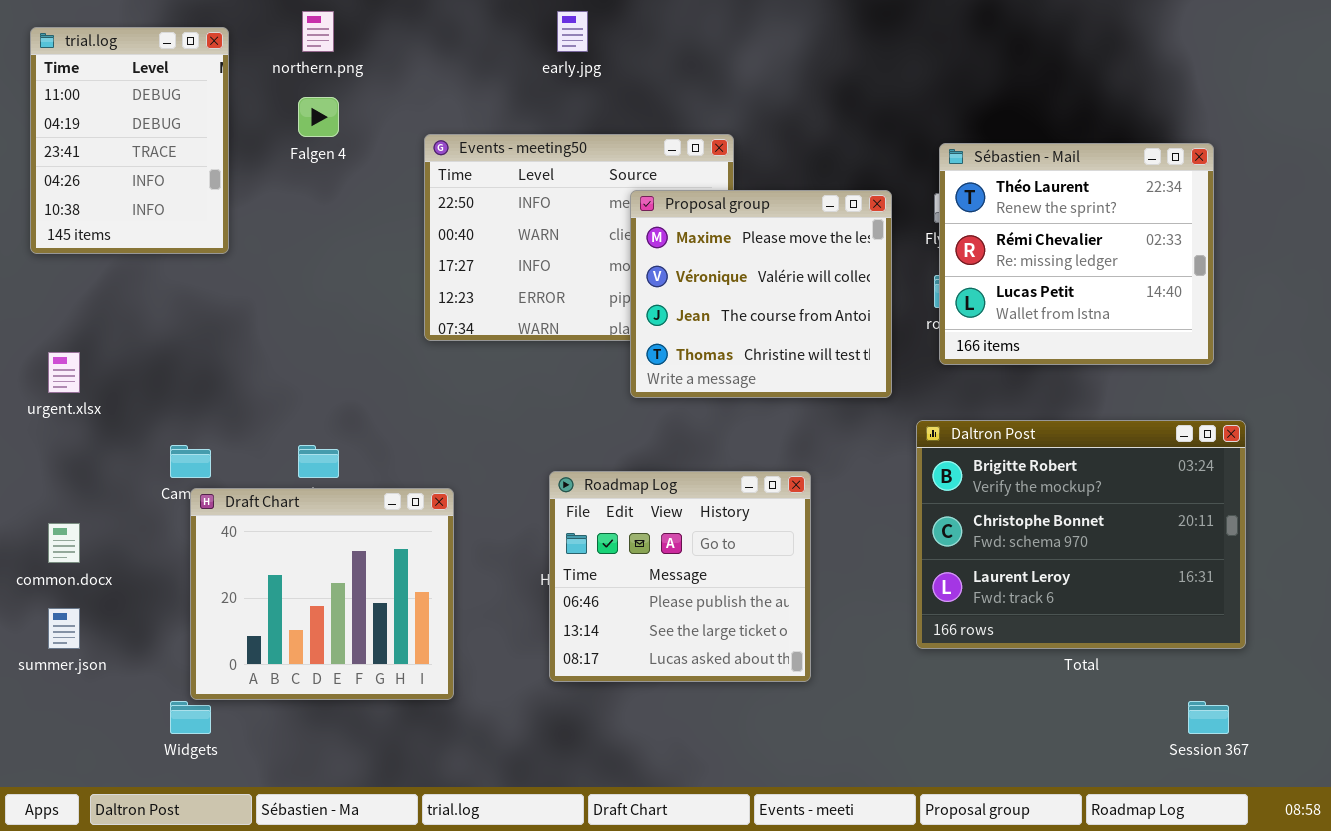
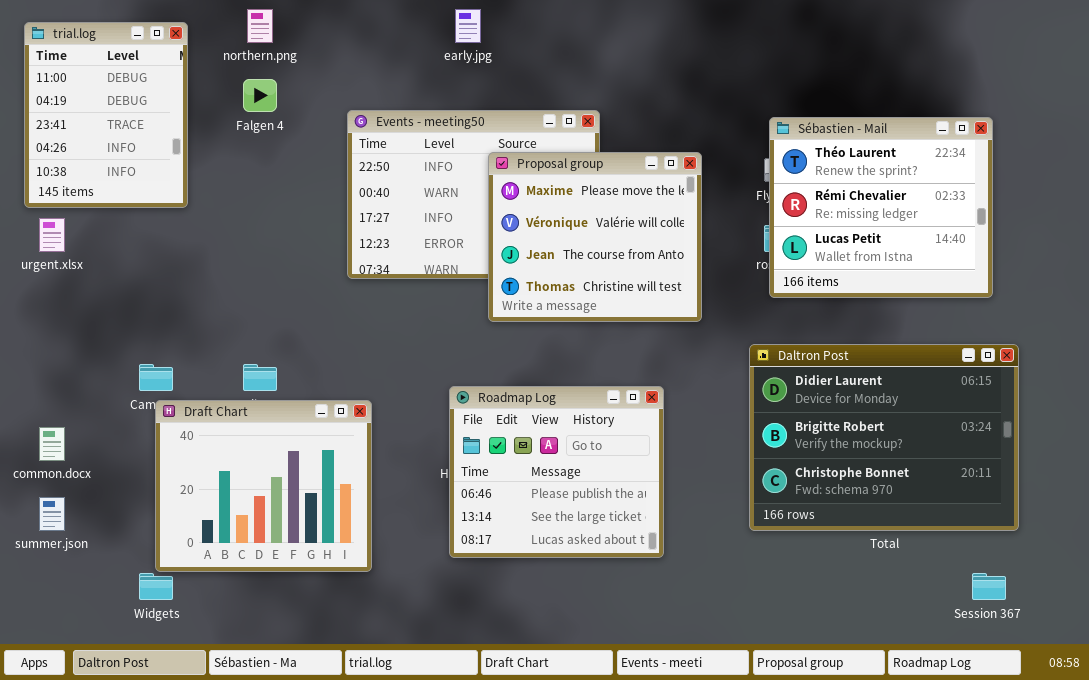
Proposal group: [630,190,892,398] -> [488,152,702,322], moved
urgent.xlsx: [48,352,80,393] -> [39,218,65,252], moved
Daltron Post: [916,420,1246,649] -> [749,344,1019,531], scrolled up 1 row

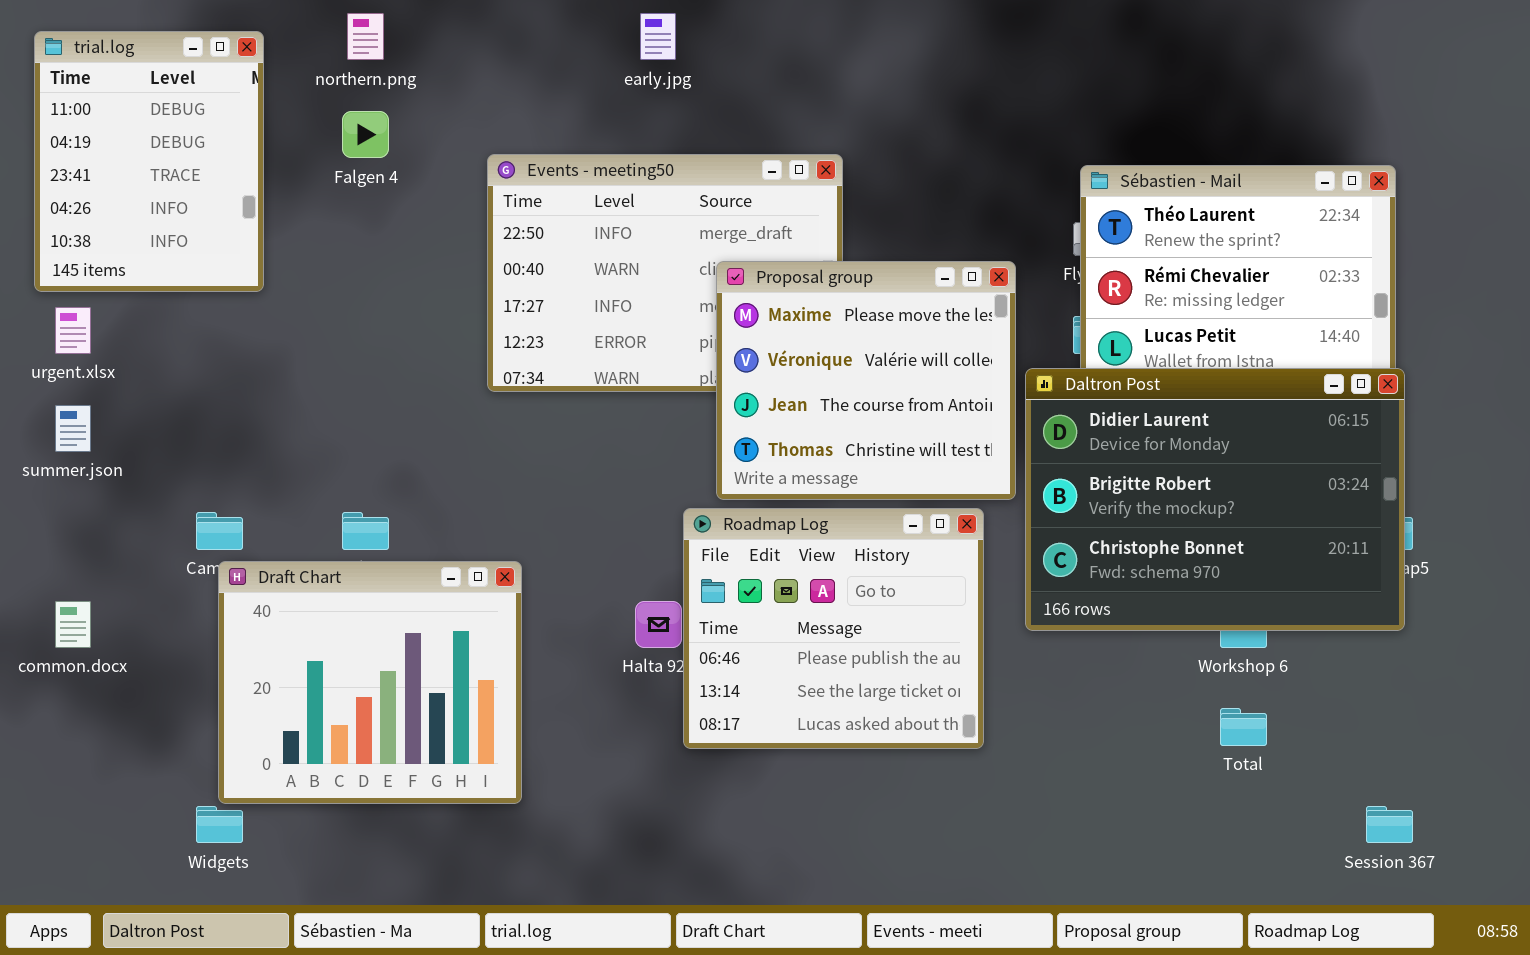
Proposal group: [488,152,702,322] -> [716,261,1016,500], moved
Daltron Post: [749,344,1019,531] -> [1025,368,1405,631], moved
Roadmap Log: [449,386,664,558] -> [683,508,984,749], moved
summer.json: [39,497,65,531] -> [55,405,91,452], moved

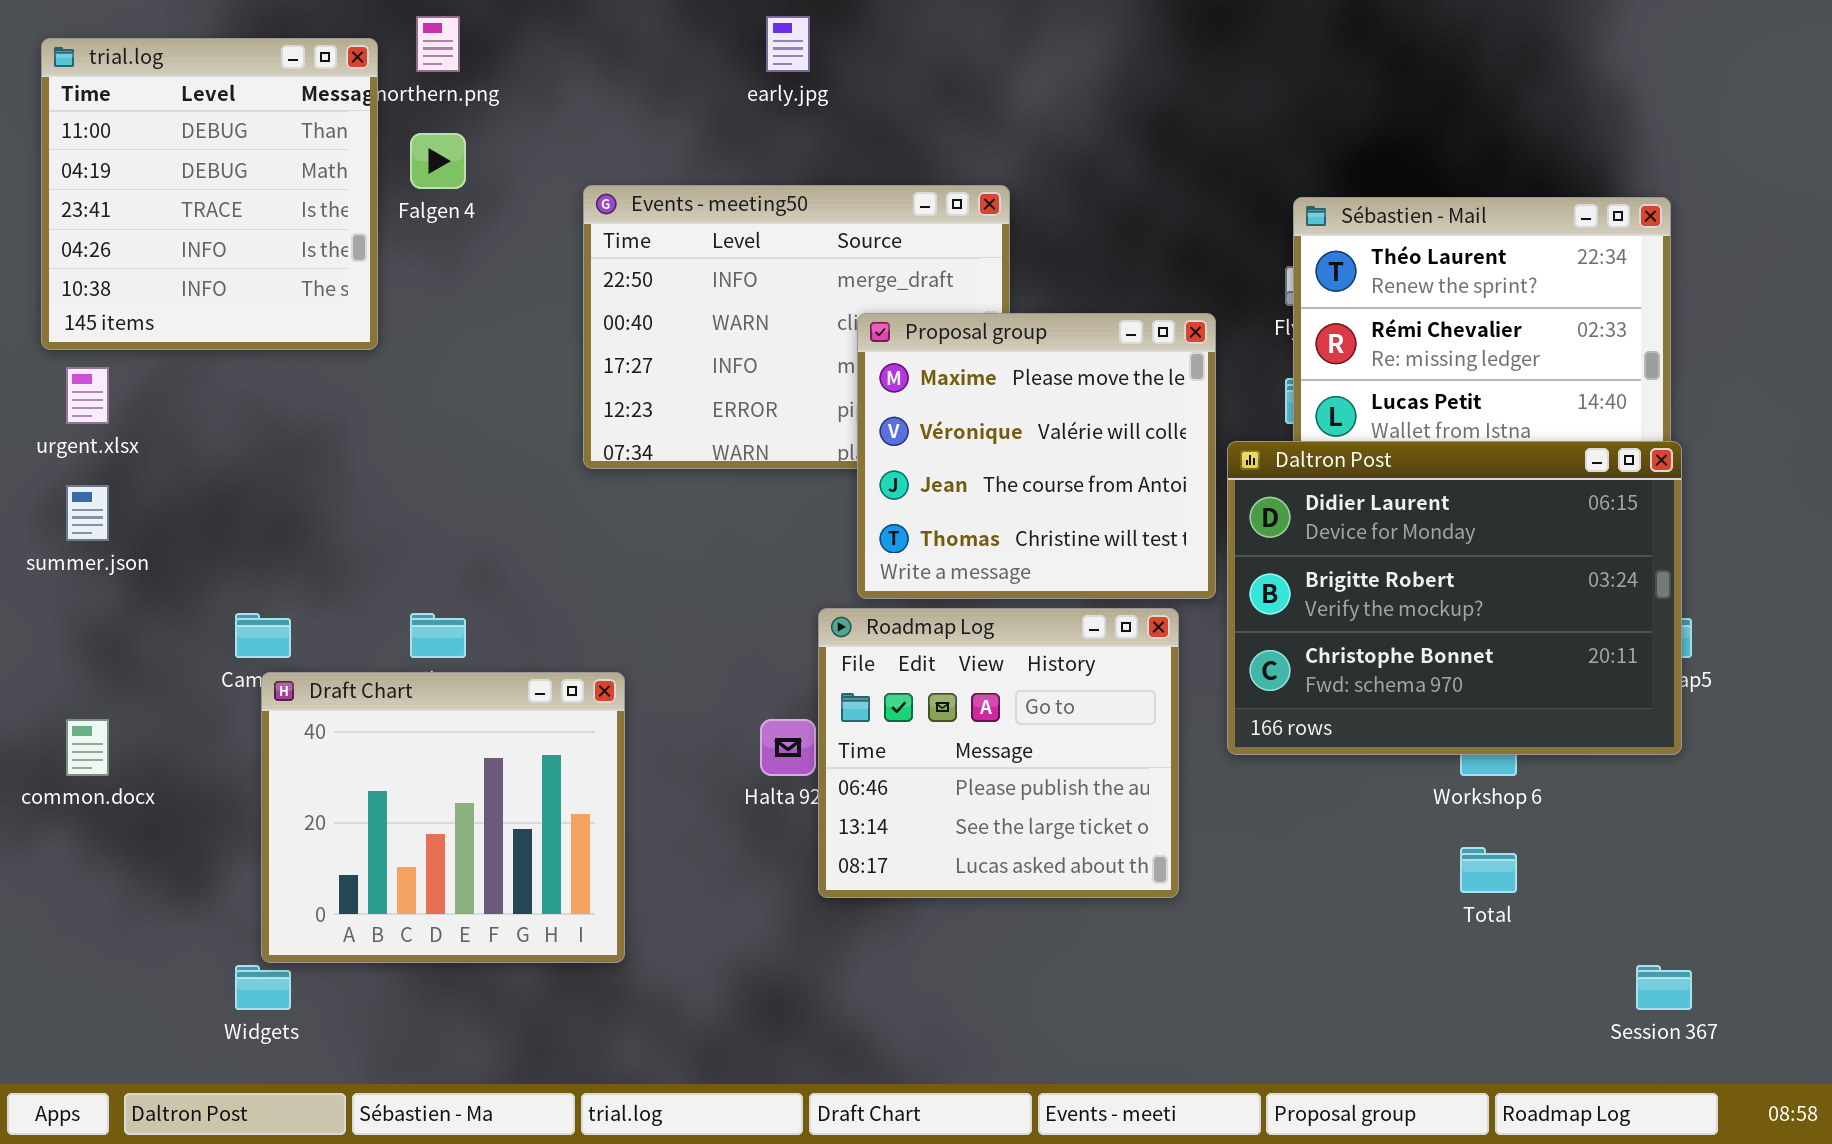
trial.log: [34,31,264,292] -> [41,38,378,350], resized

